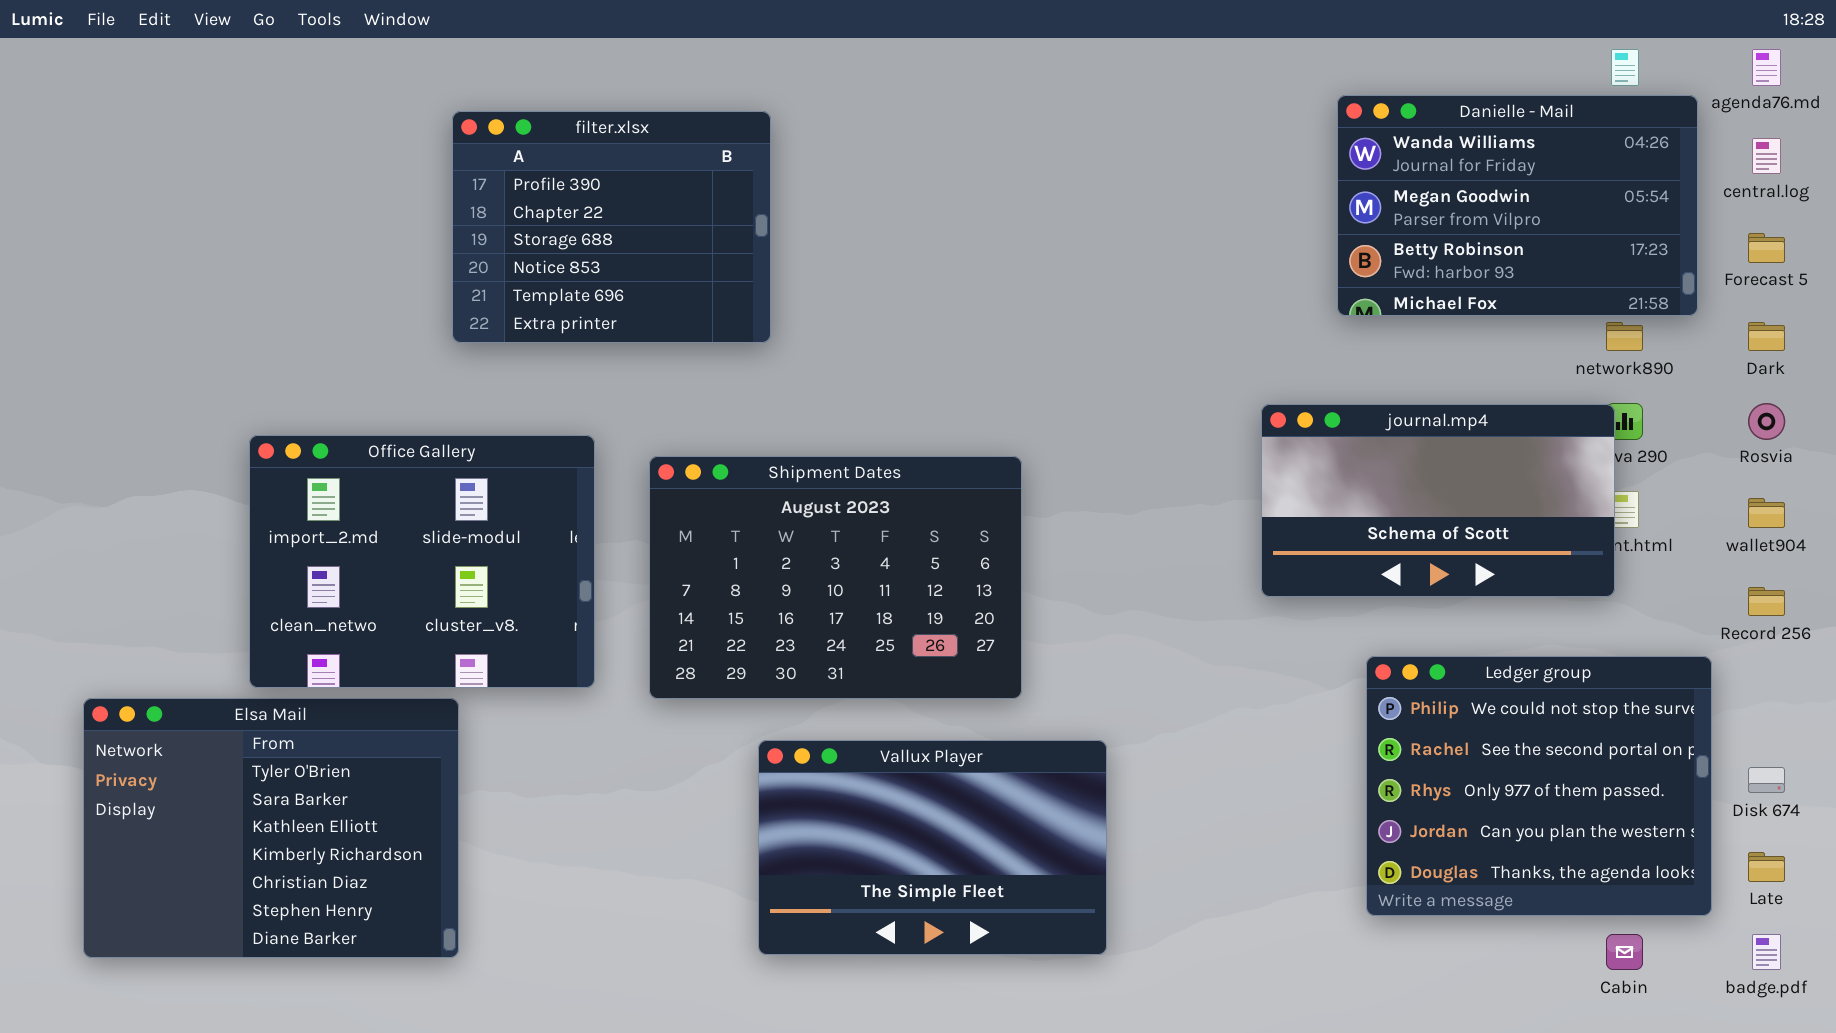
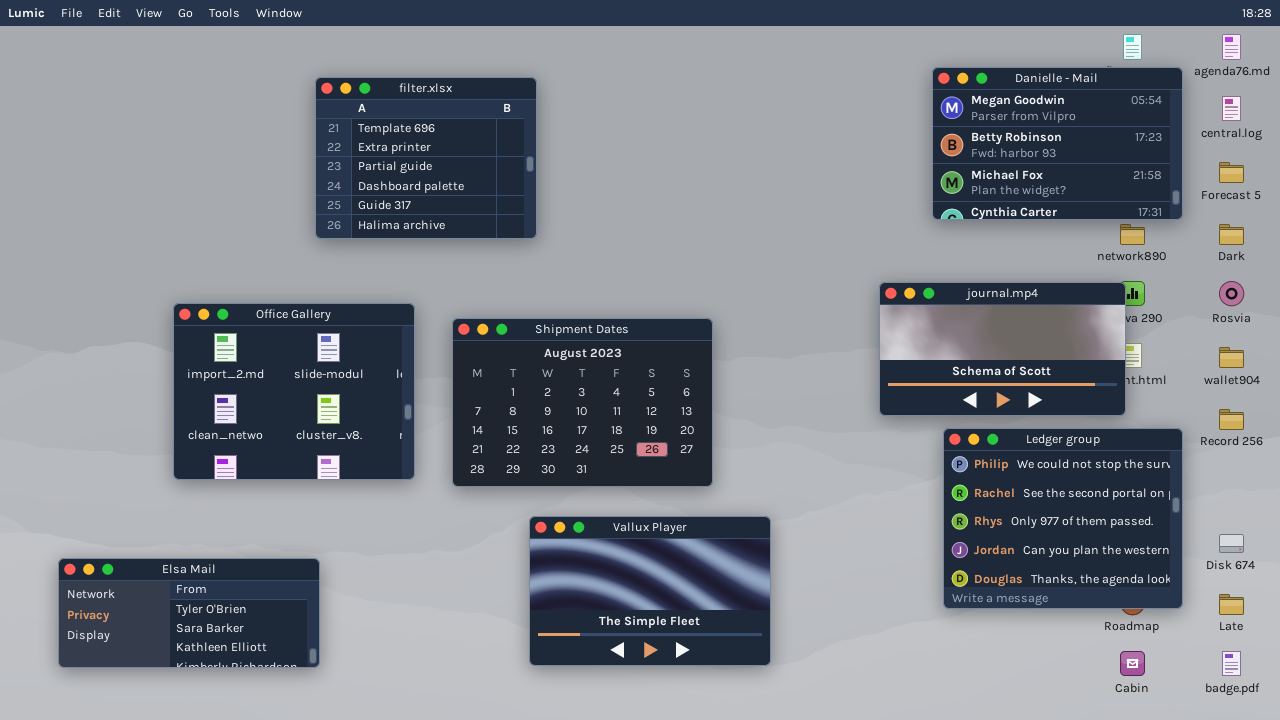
Danielle - Mail: [1337,95,1698,316] -> [932,67,1183,220], scrolled down 1 row
filter.xlsx: [452,111,771,343] -> [315,77,537,239], scrolled down 4 rows
Ledger group: [1366,656,1712,916] -> [943,428,1183,609], moved
Elsa Mail: [83,698,459,958] -> [58,558,320,668], resized

